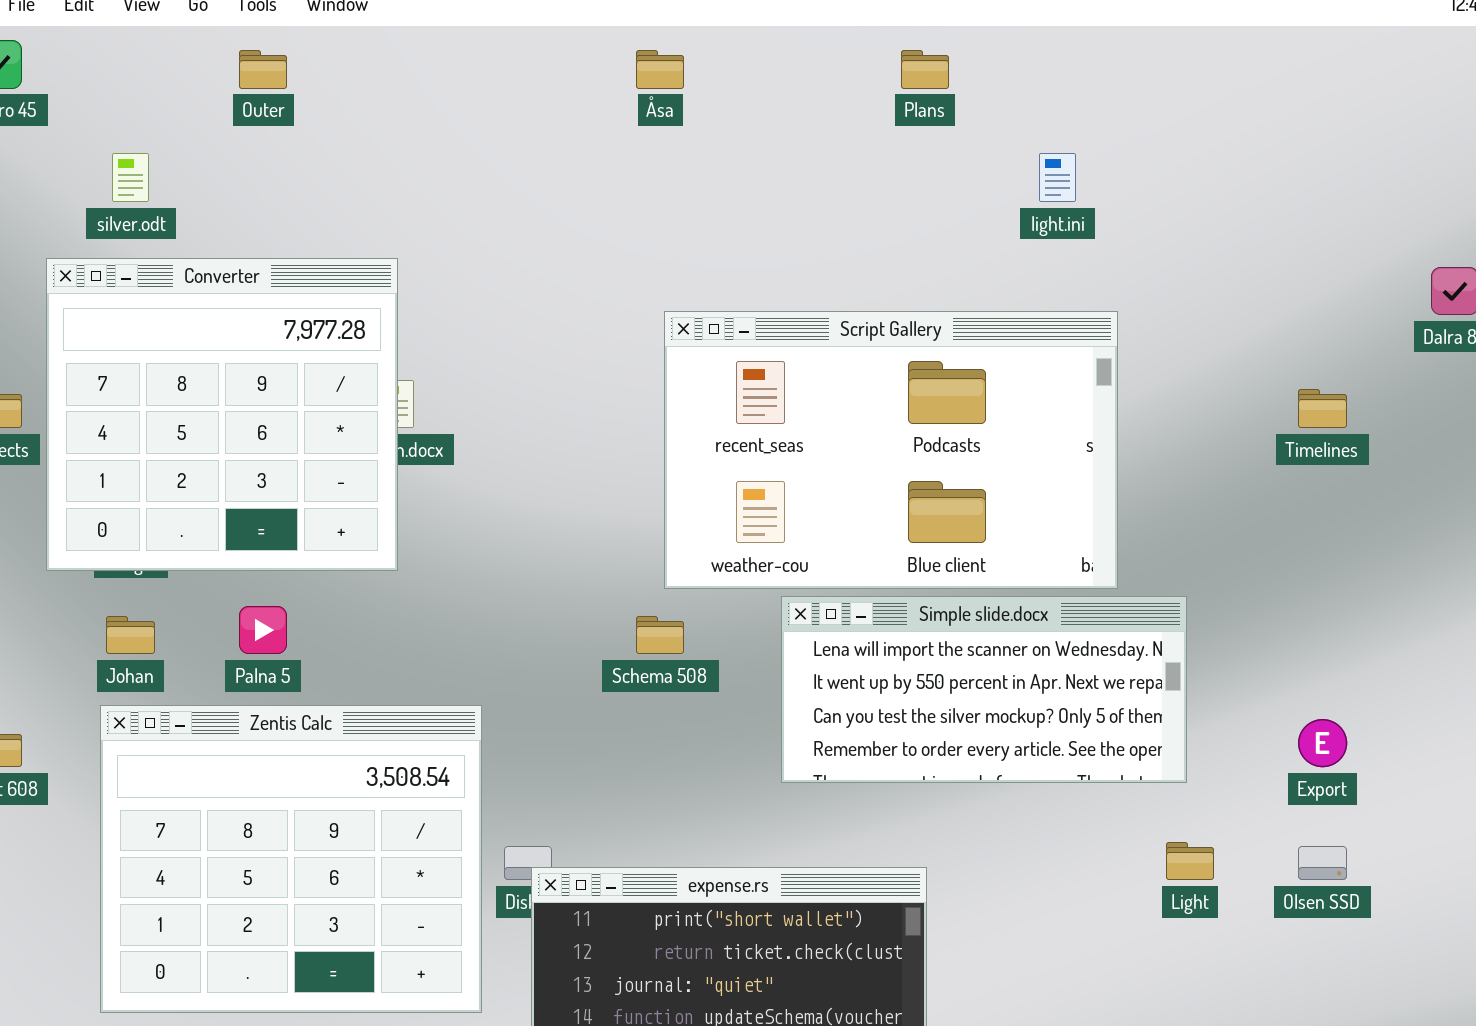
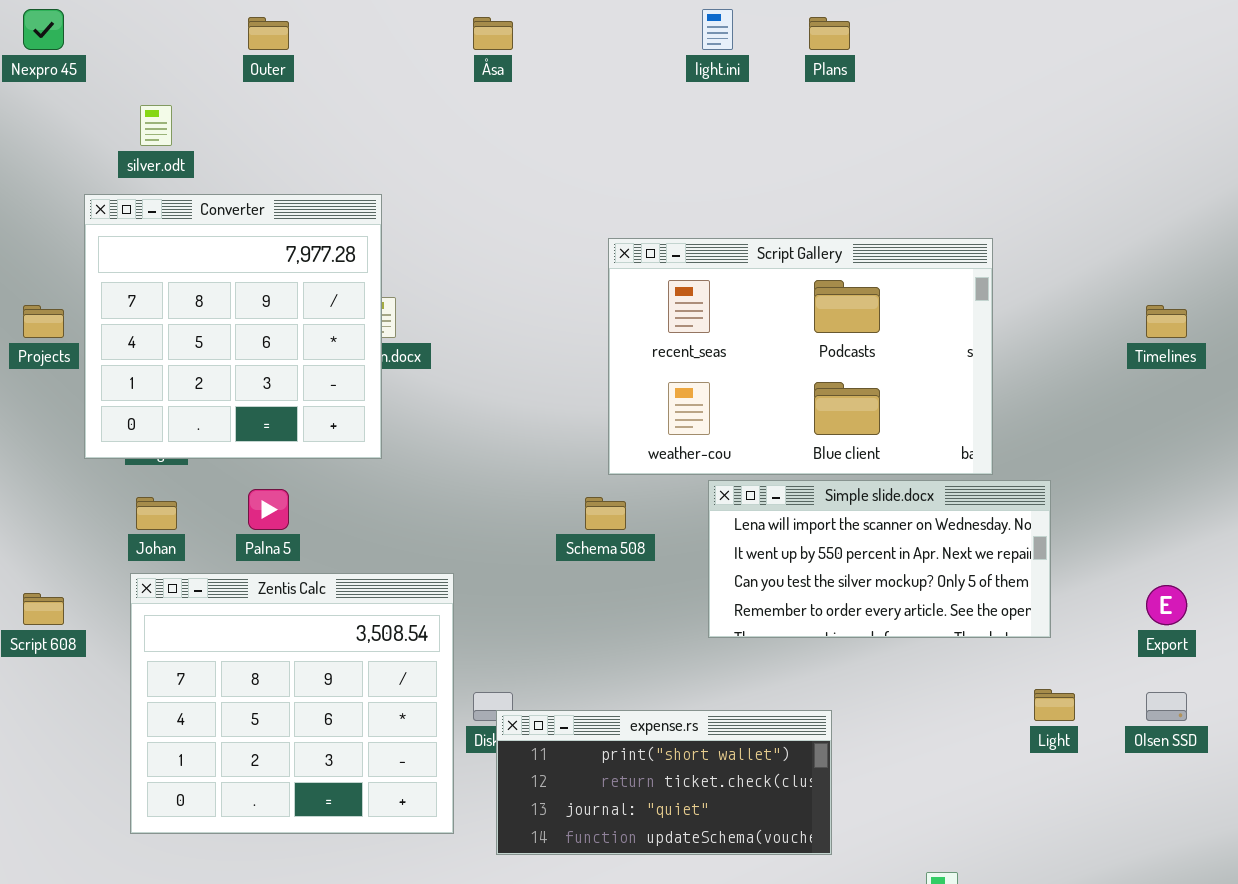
Åsa: [636,50,684,89] -> [473,17,513,50], moved
light.ini: [1039,153,1076,202] -> [702,9,733,50], moved

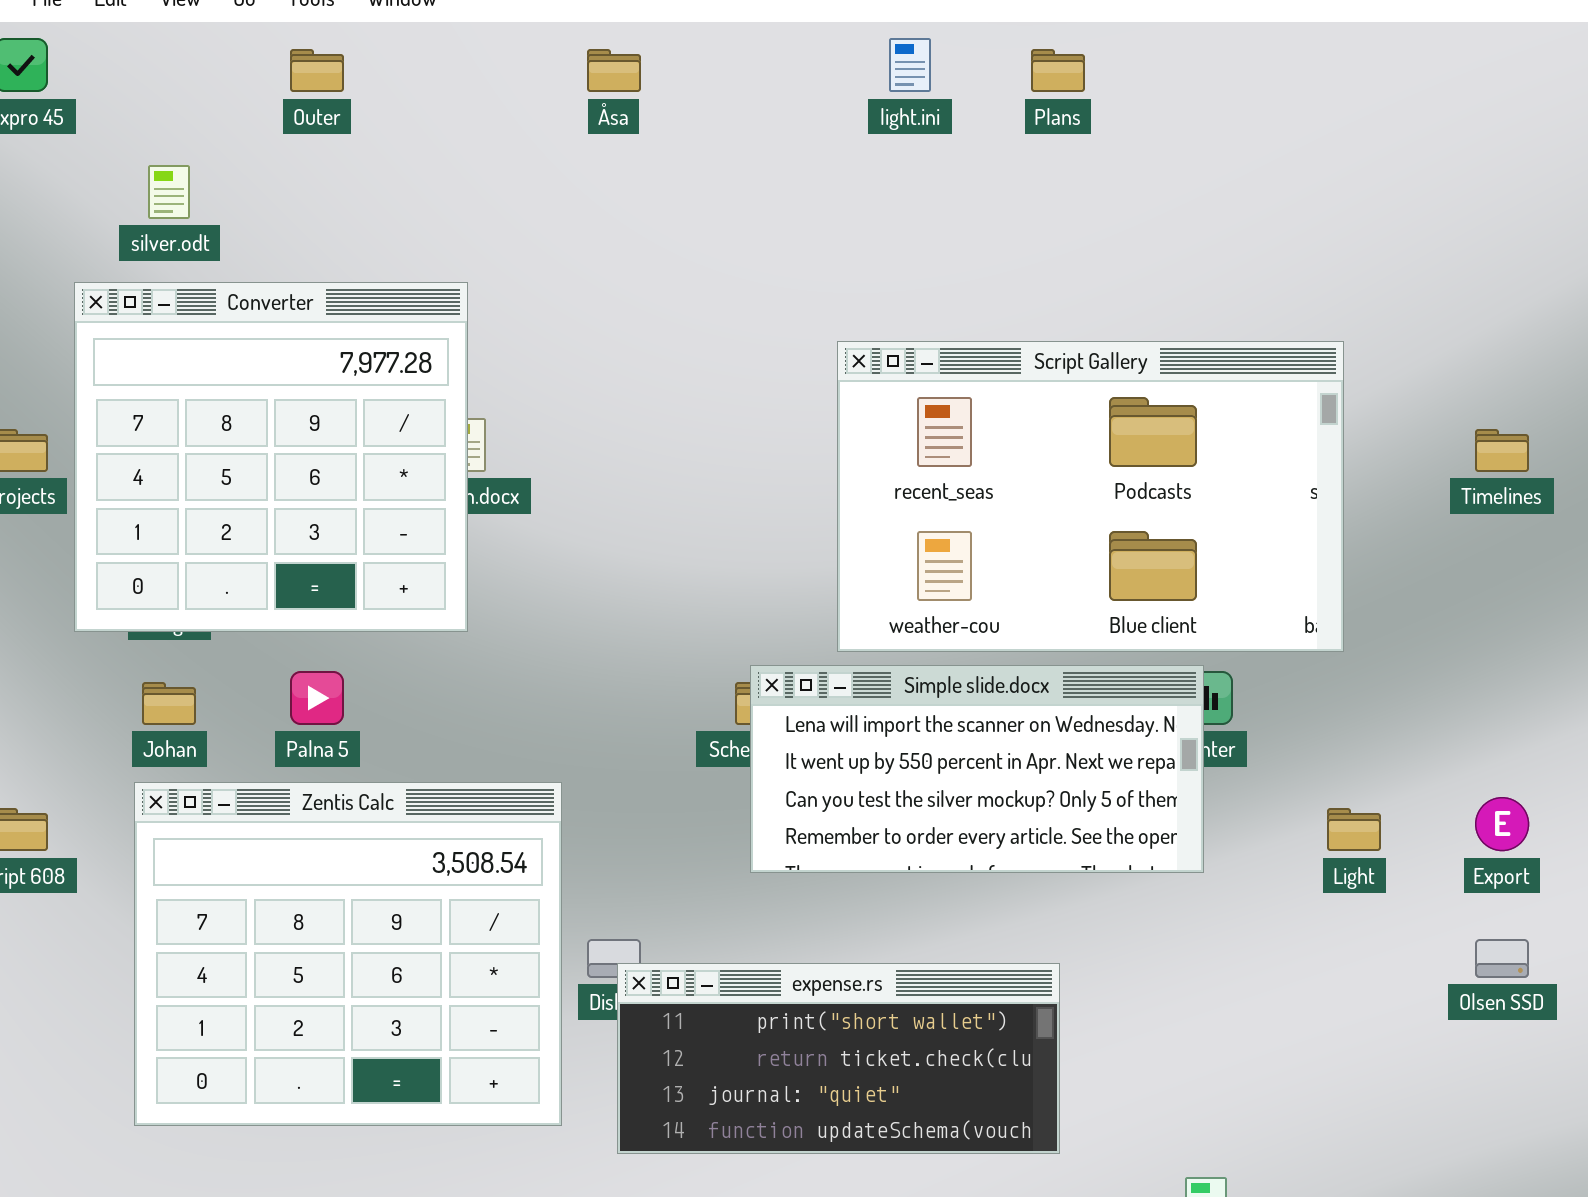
Script Gallery: [608,238,993,475] -> [837,341,1344,652], moved
Simple slide.docx: [708,480,1051,638] -> [750,665,1204,873], moved
Light: [1034,689,1075,721] -> [1327,808,1381,851], moved

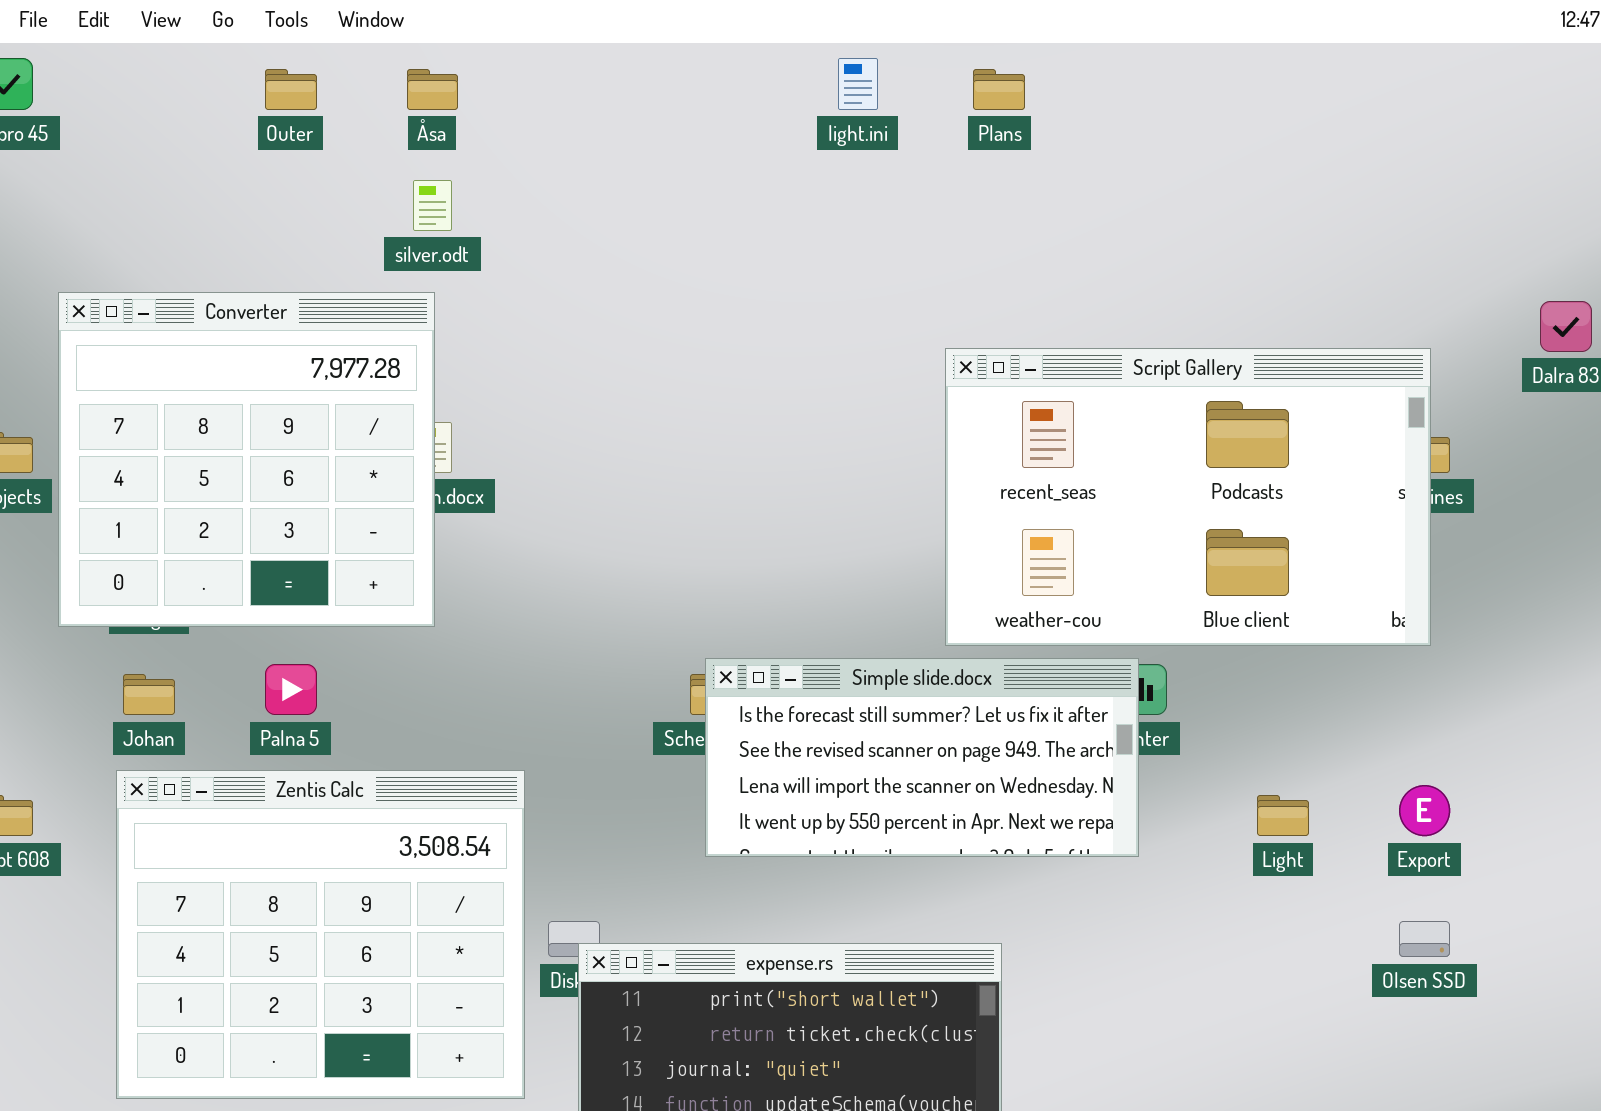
Åsa: [587,49,641,92] -> [407,69,458,110], moved
silver.odt: [148,165,190,219] -> [413,180,452,231], moved
Script Gallery: [837,341,1344,652] -> [945,348,1431,646], moved
Simple slide.docx: [750,665,1204,873] -> [705,658,1139,857], scrolled up 2 rows

